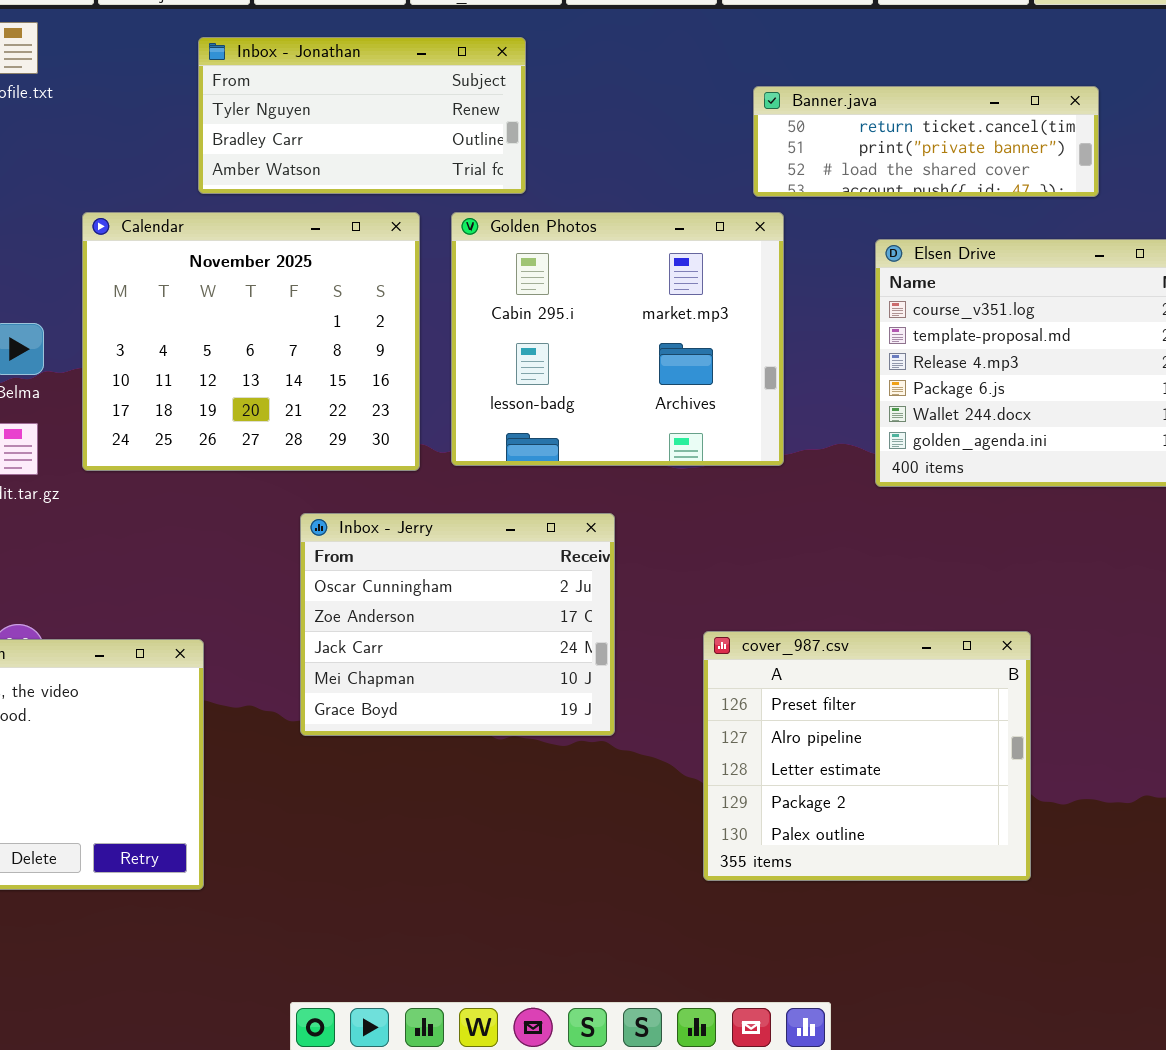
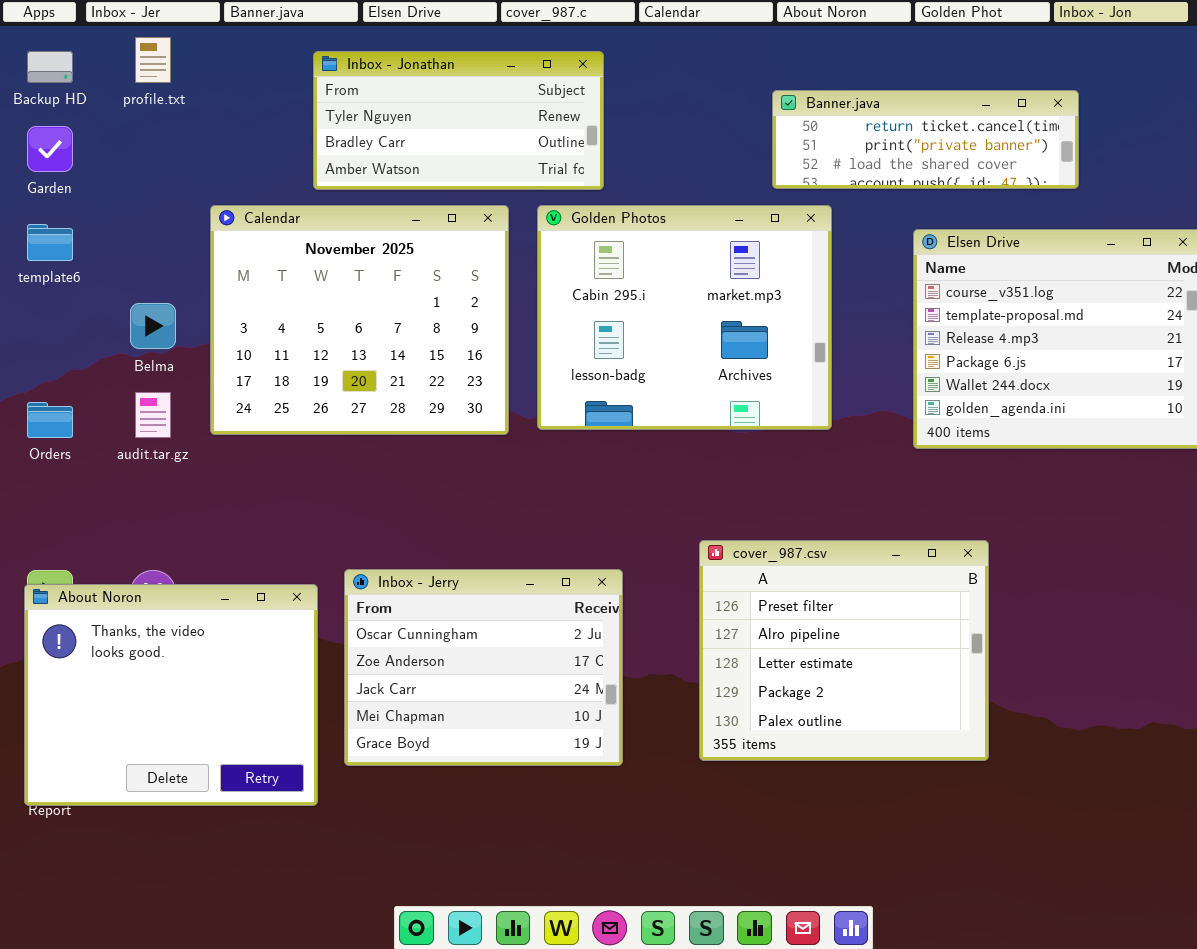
Banner.java: [753,86,1099,197] -> [772,90,1079,189], moved
Inbox - Jerry: [300,513,615,736] -> [344,569,623,766], moved
cover_987.csv: [703,631,1031,881] -> [699,540,989,761], moved

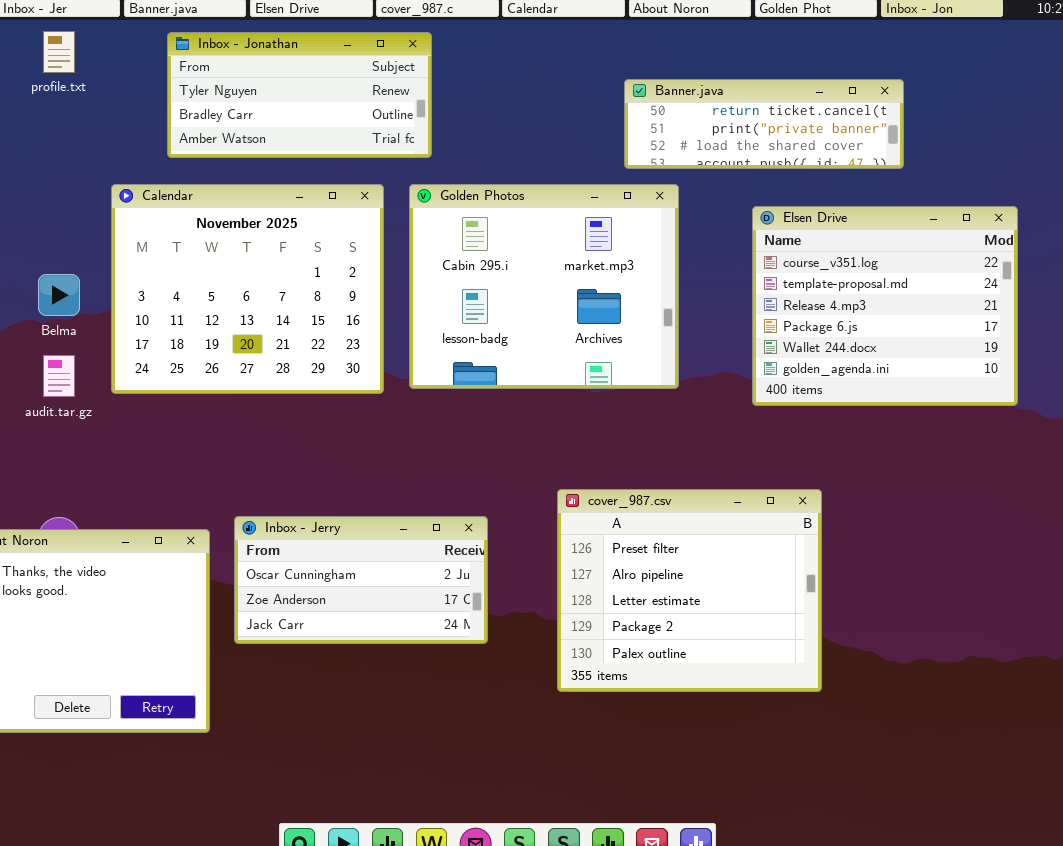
Inbox - Jonathan: [313,51,604,190] -> [167,32,432,158], moved
Inbox - Jerry: [344,569,623,766] -> [234,516,488,644], resized

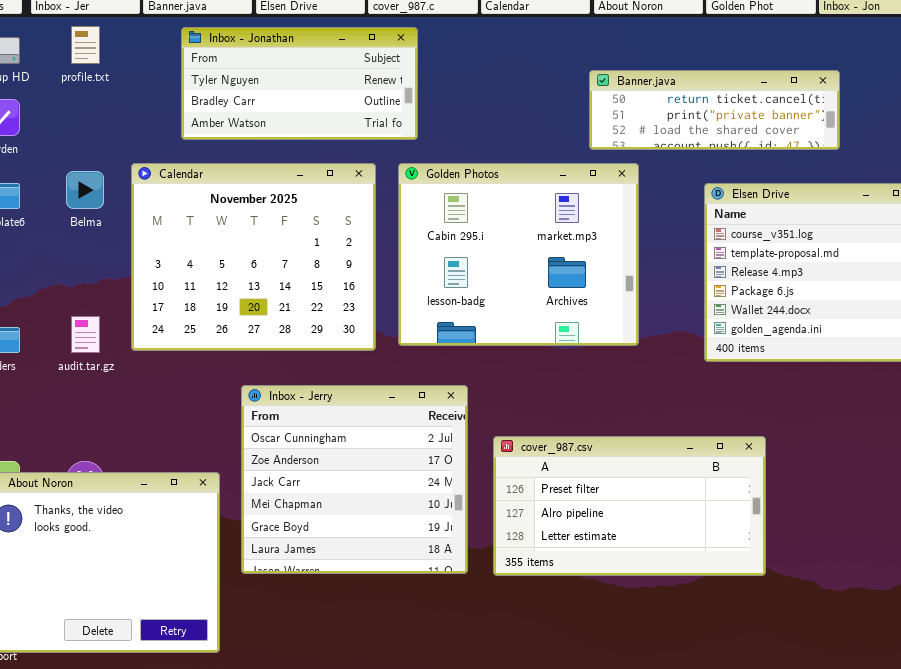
Belma: [38,274,80,316] -> [66,171,104,209], moved
cover_987.csv: [557,489,822,692] -> [493,436,766,576], resized
Inbox - Jerry: [234,516,488,644] -> [241,385,468,574], resized

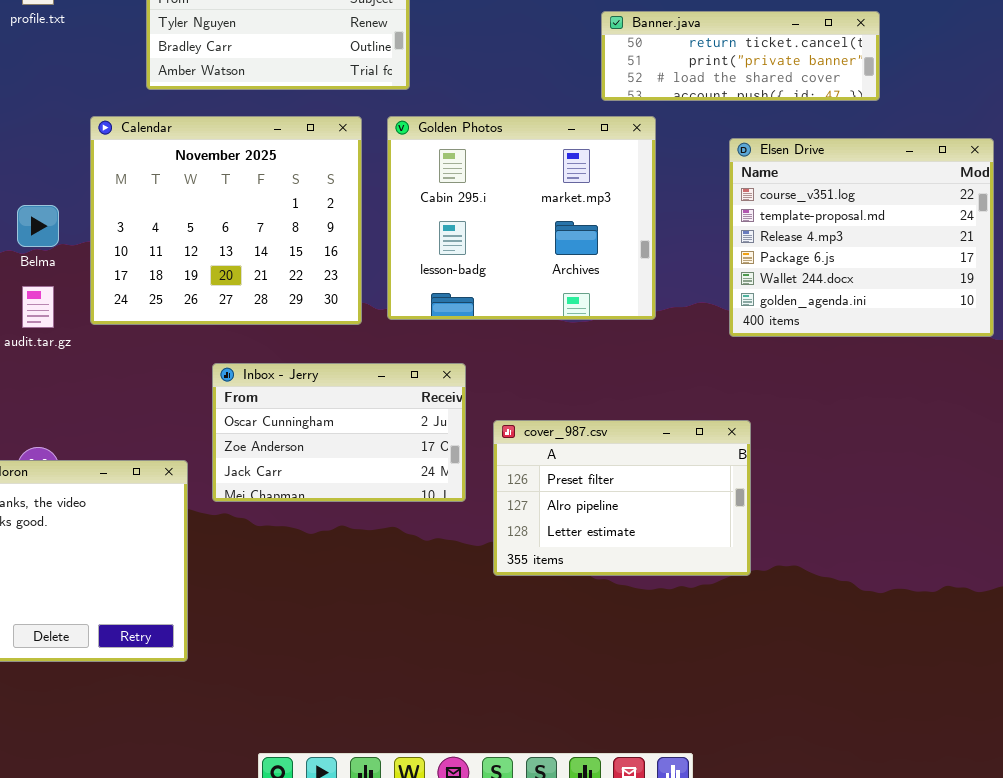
Belma: [66,171,104,209] -> [17,205,59,247], moved
Inbox - Jerry: [241,385,468,574] -> [212,363,466,502], resized
cover_987.csv: [493,436,766,576] -> [493,420,751,576], resized

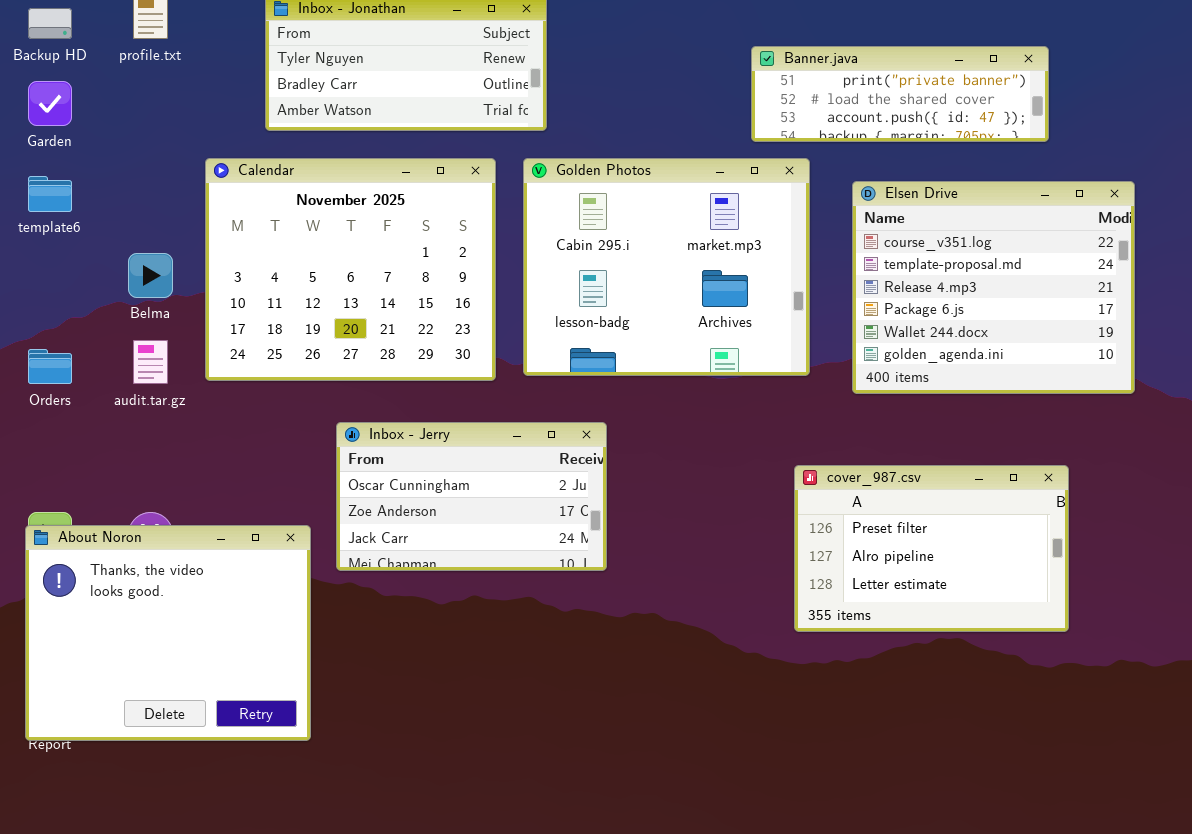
Banner.java: [601,11,880,101] -> [751,46,1049,142], scrolled down 1 row
Elsen Drive: [729,138,994,337] -> [852,181,1135,394], moved
cover_987.csv: [493,420,751,576] -> [794,465,1069,632], moved

